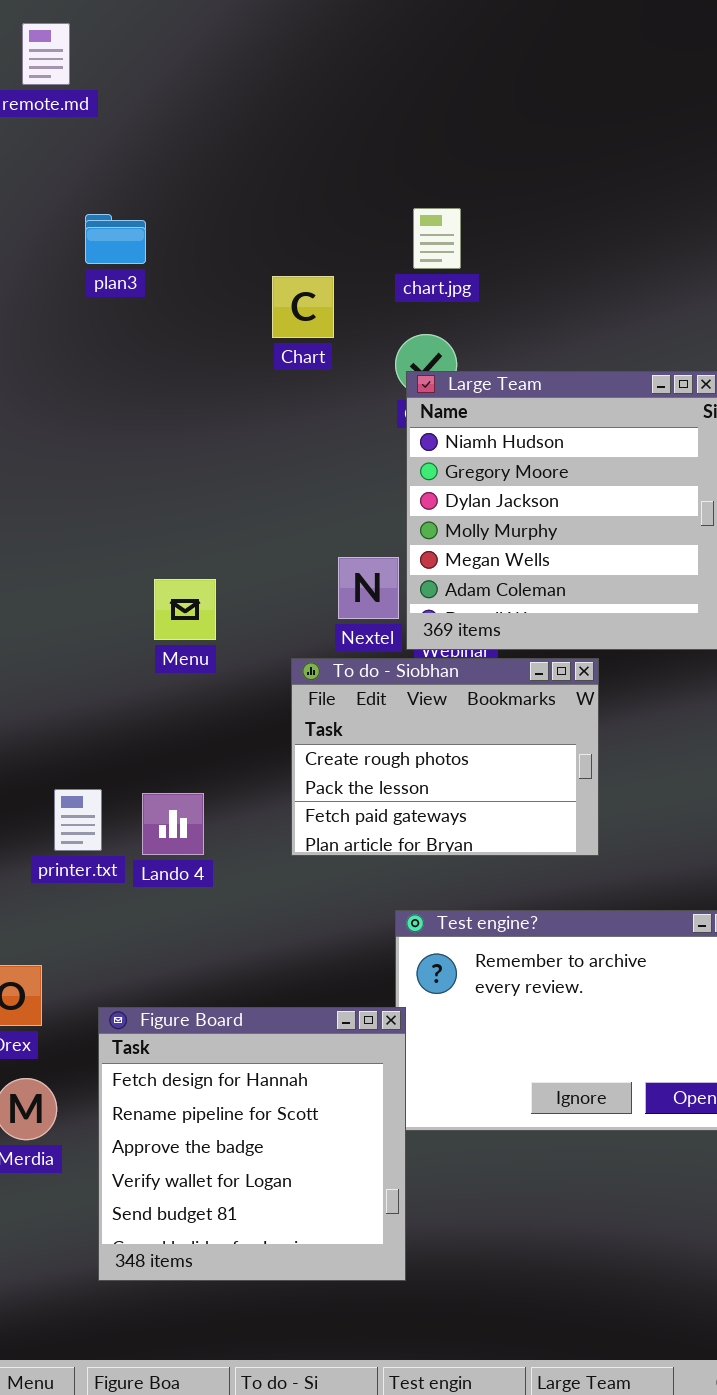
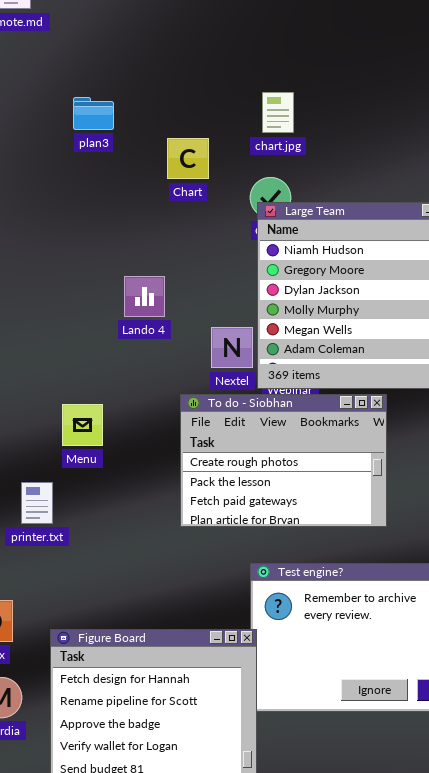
plan3: [85,214,146,264] -> [73,97,114,130], moved
Menu: [154,579,216,640] -> [62,404,103,446], moved
Lando 4: [142,793,204,855] -> [124,276,165,317], moved

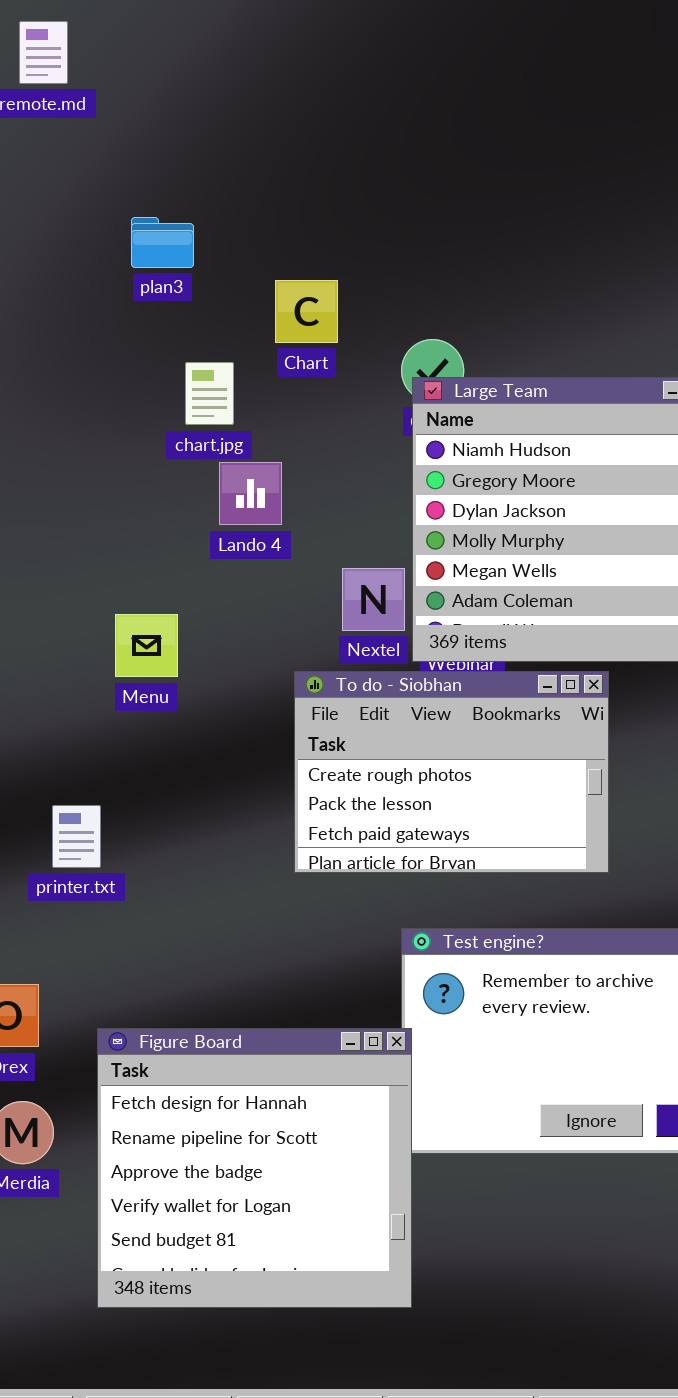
chart.jpg: [262,92,294,133] -> [185,362,234,425], moved
Lando 4: [124,276,165,317] -> [219,462,282,525], moved
Menu: [62,404,103,446] -> [115,614,178,677], moved

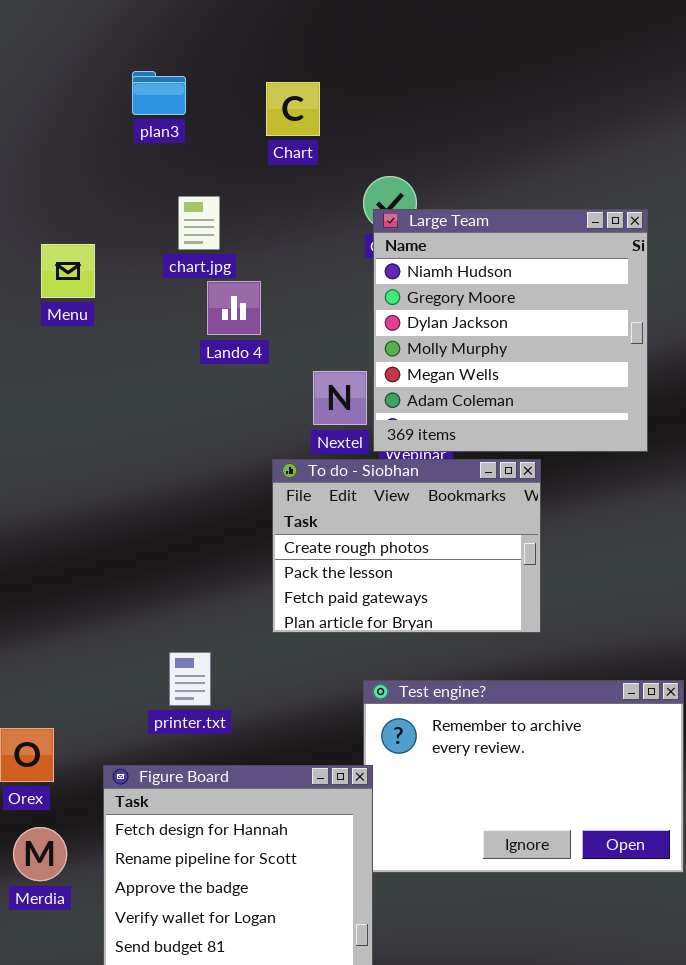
Chart: [275,280,338,343] -> [266,82,320,136], moved
Menu: [115,614,178,677] -> [41,244,95,298], moved
printer.txt: [52,805,101,868] -> [169,652,211,706], moved

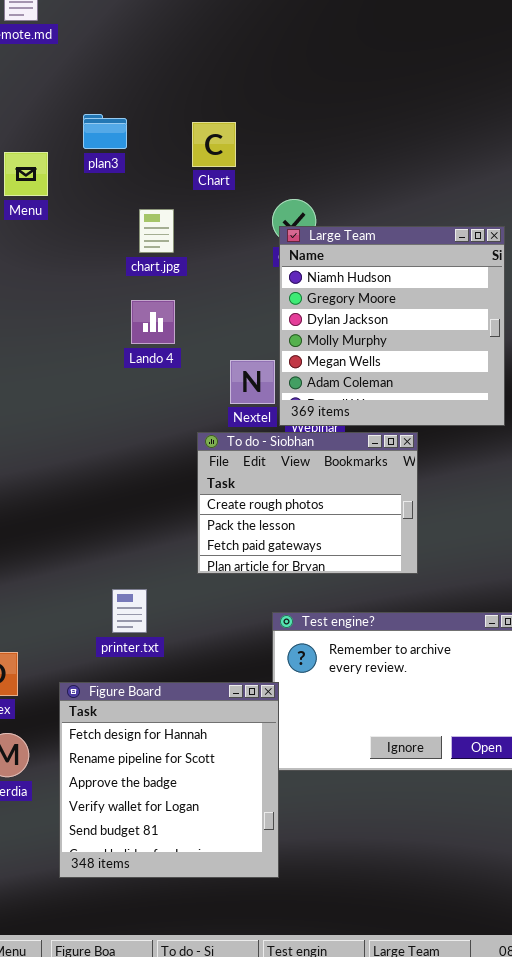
chart.jpg: [178,196,220,250] -> [139,209,174,253], moved
Menu: [41,244,95,298] -> [4,152,48,196], moved
Lando 4: [207,281,261,335] -> [131,300,175,344], moved

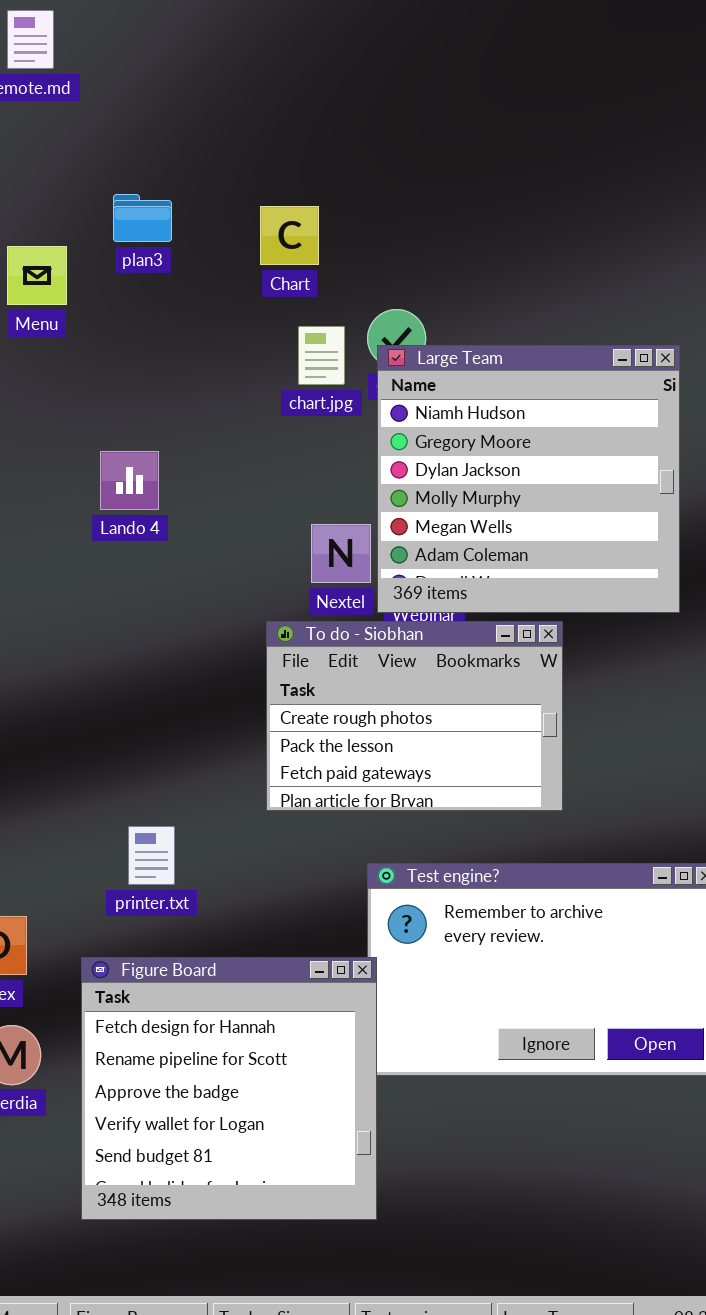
chart.jpg: [139,209,174,253] -> [298,326,345,385], moved
Lando 4: [131,300,175,344] -> [100,451,159,510], moved
printer.txt: [112,589,147,633] -> [128,826,175,885], moved

